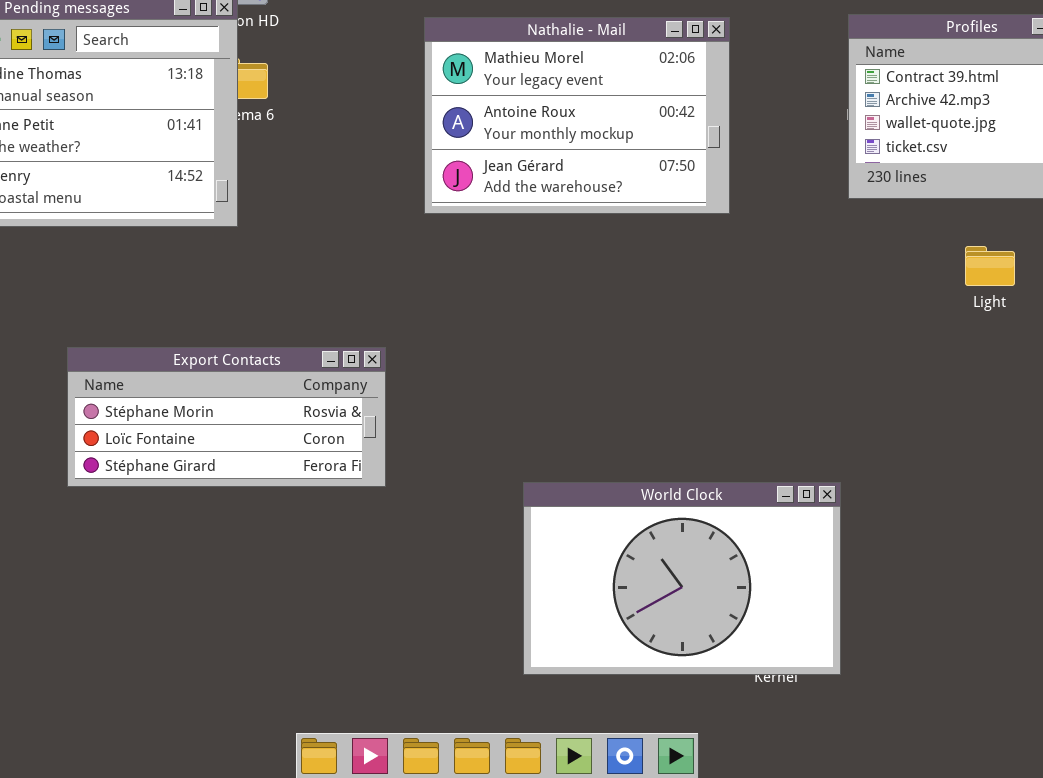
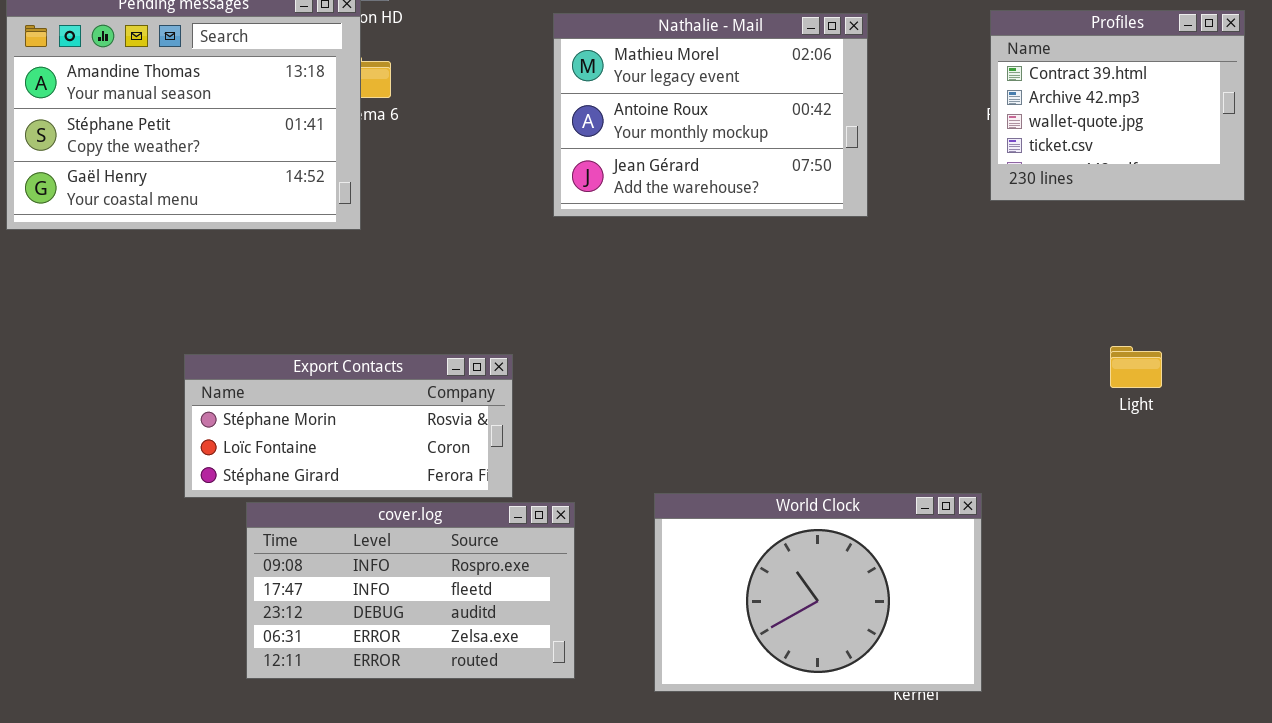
Light: [965,246,1015,286] -> [1110,346,1162,388], moved
cover.log: none -> [246,502,575,679], opened

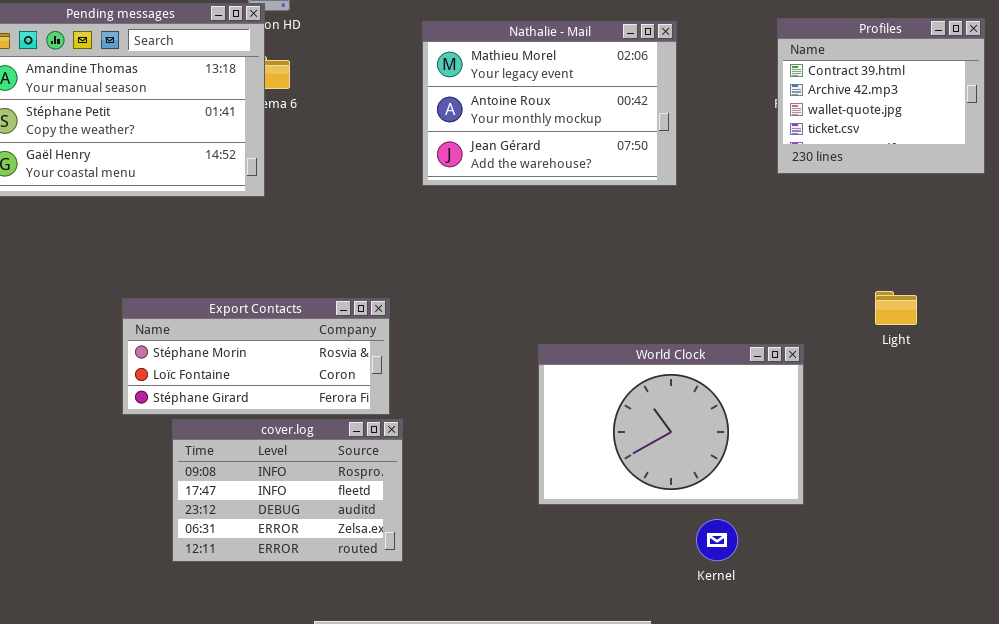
World Clock: [654,493,982,692] -> [538,344,804,505], moved
cover.log: [246,502,575,679] -> [172,419,403,562], resized

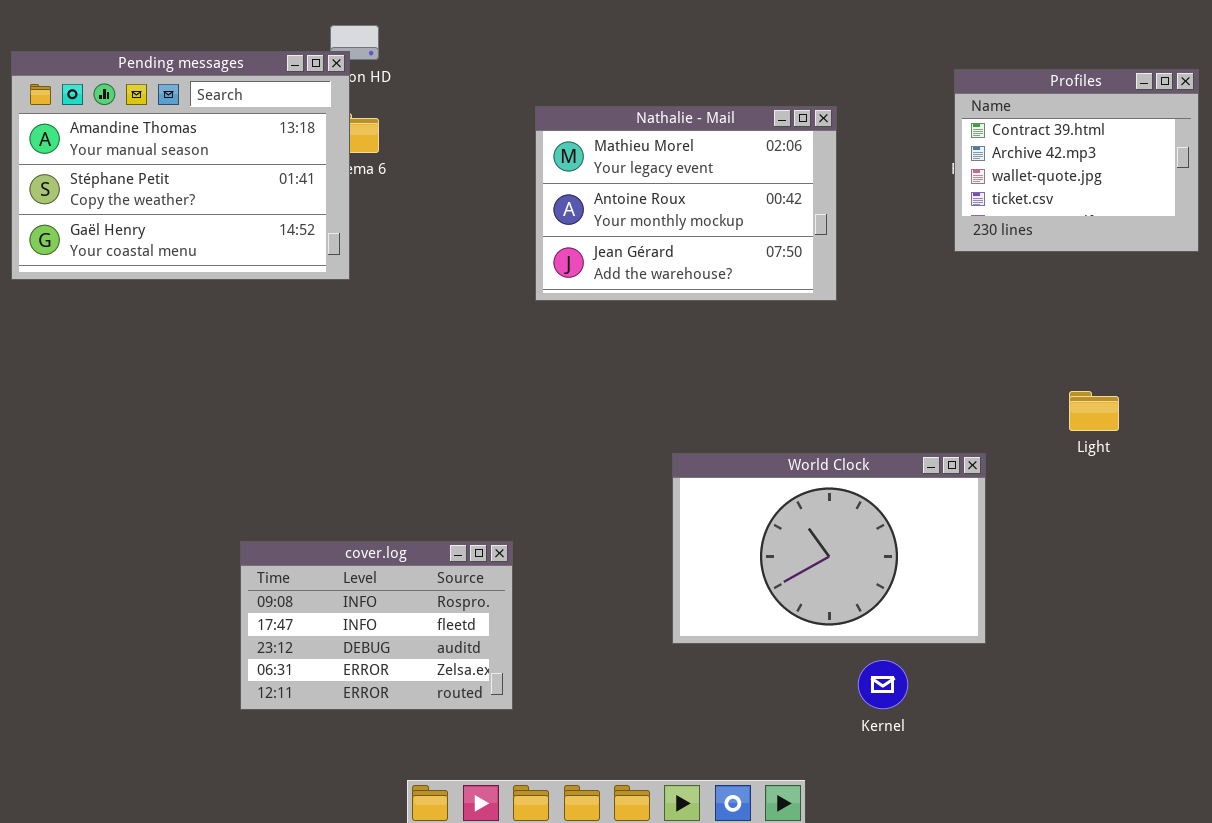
Nathalie - Mail: [422,21,677,186] -> [535,106,837,301], moved
Export Contacts: [122,298,390,415] -> none, closed

